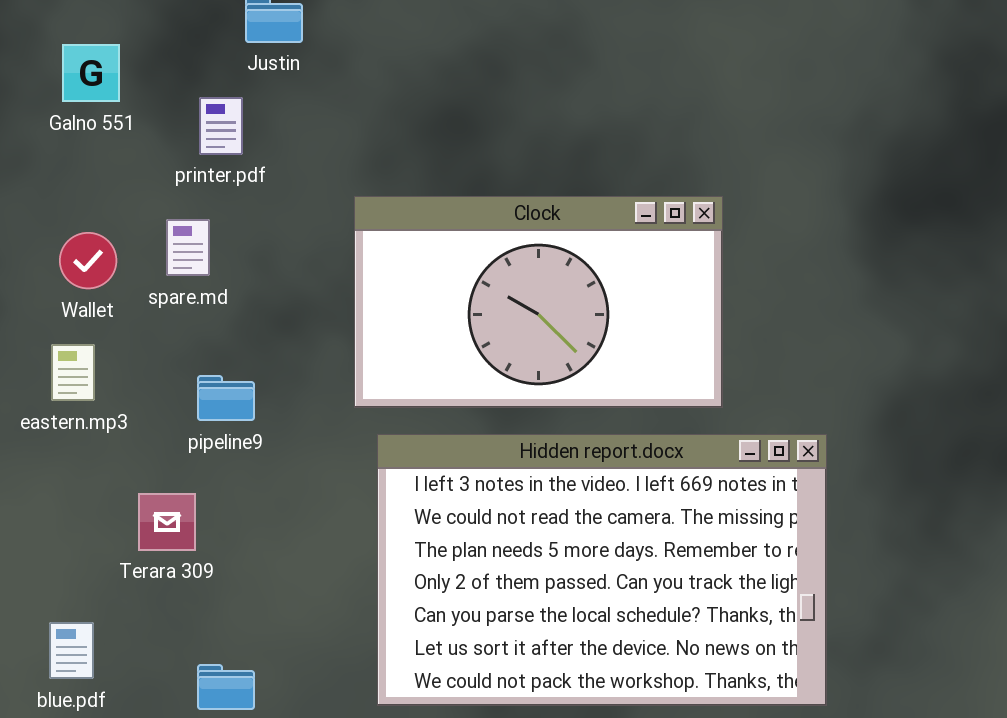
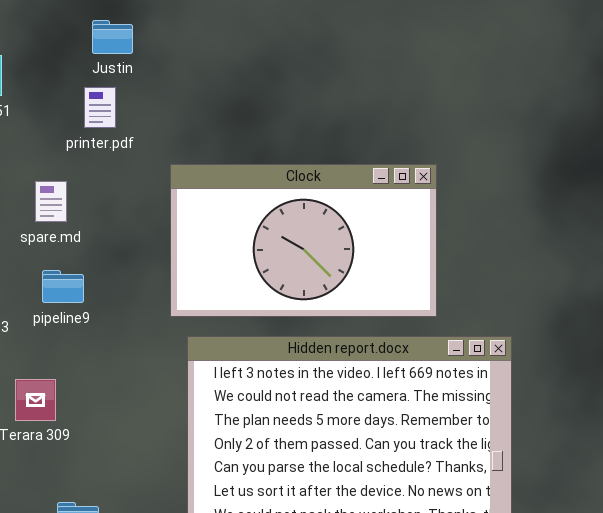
printer.pdf: [199,97,243,155] -> [84,87,116,128], moved
pipeline9: [197,375,255,421] -> [42,270,84,303], moved

